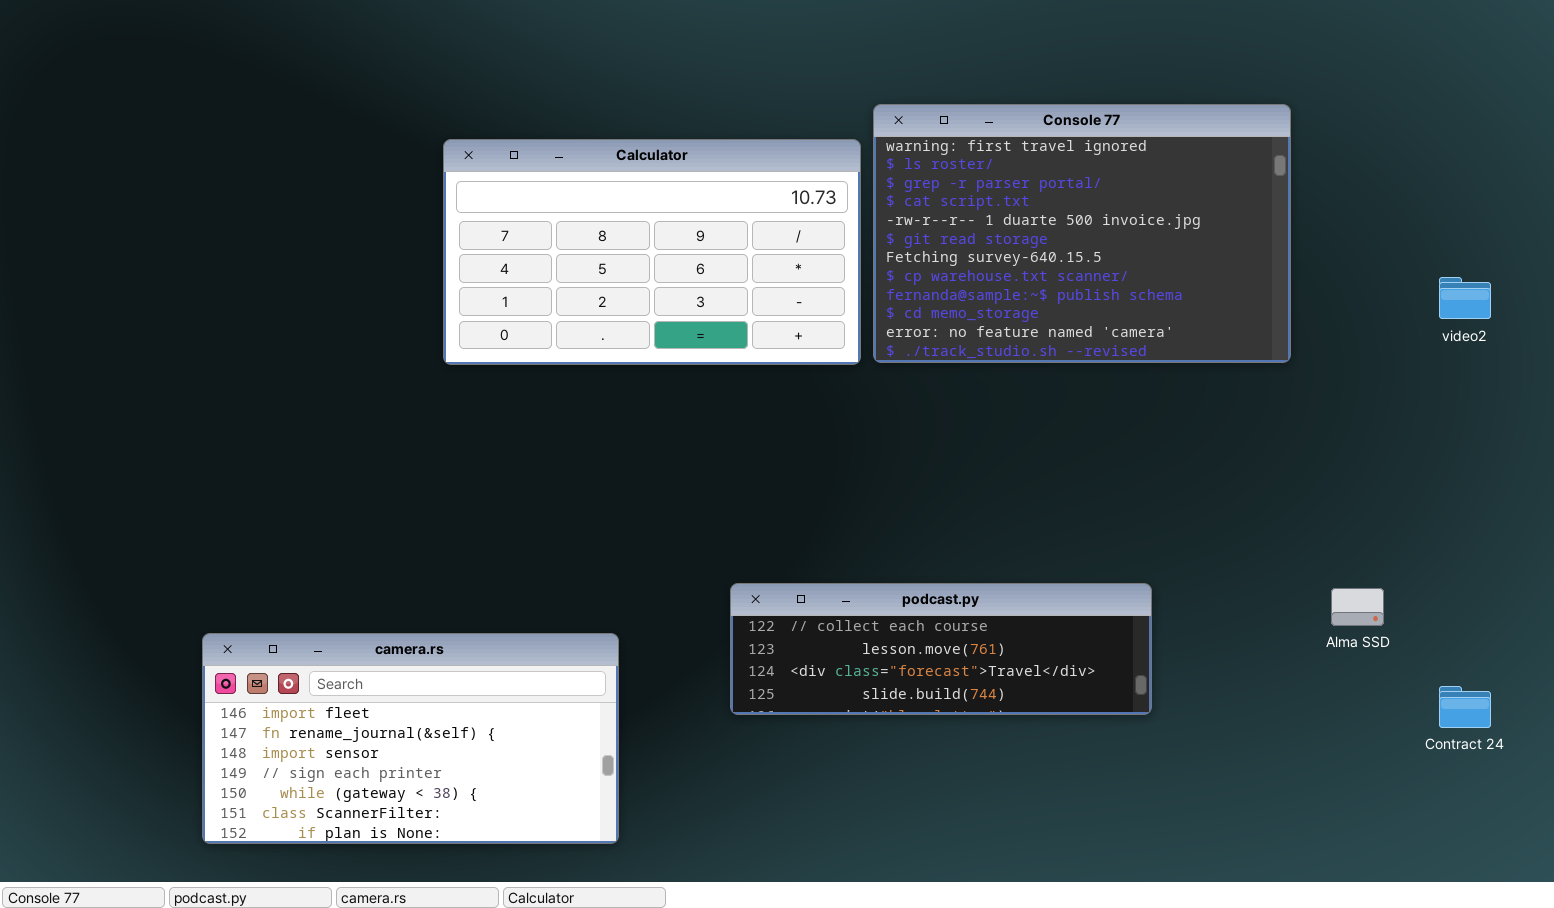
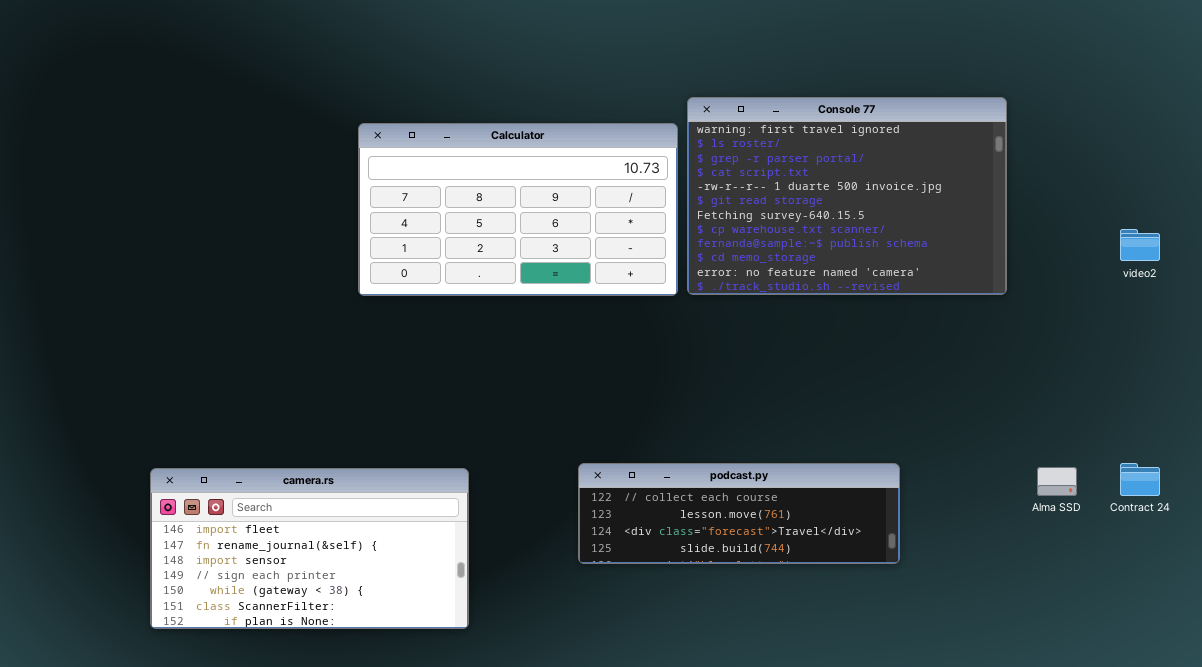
camera.rs: [202,633,619,844] -> [150,468,469,629], moved
Contract 24: [1439,686,1491,728] -> [1120,463,1160,496], moved

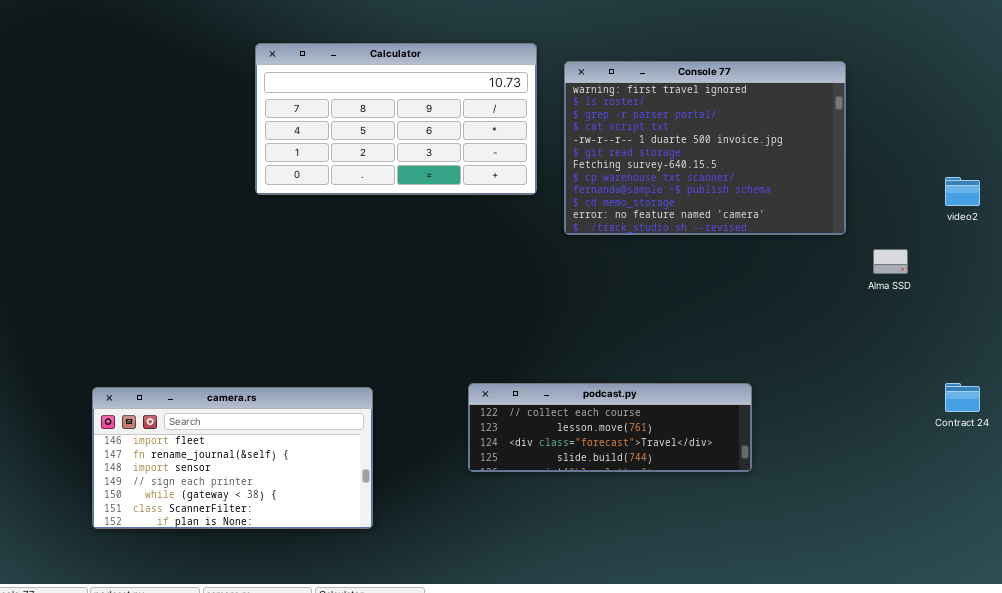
Calculator: [358,123,678,296] -> [255,43,537,195], moved
Alma SSD: [1037,467,1077,496] -> [873,249,908,274], moved

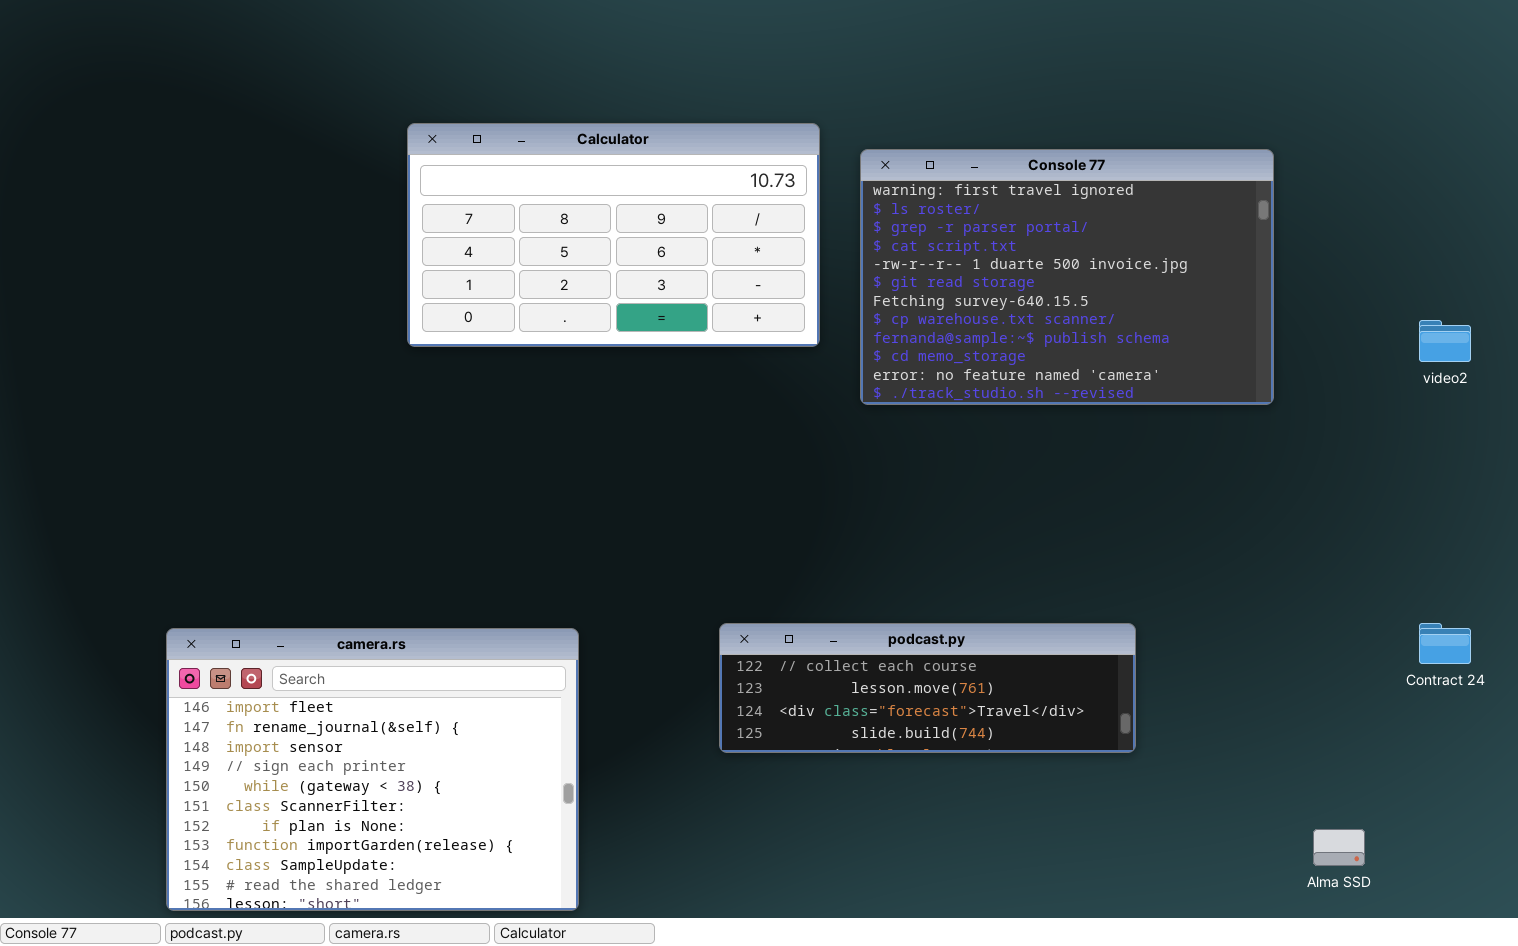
Alma SSD: [873,249,908,274] -> [1313,829,1365,866], moved
camera.rs: [92,387,373,529] -> [166,628,579,911], resized

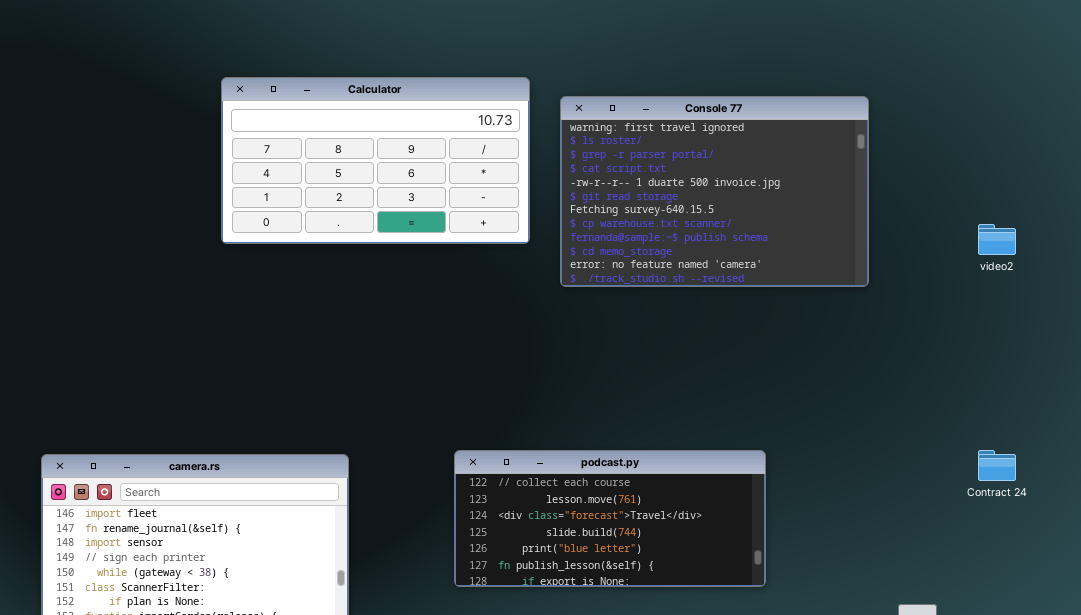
podcast.py: [719,623,1136,753] -> [454,450,766,587], resized

